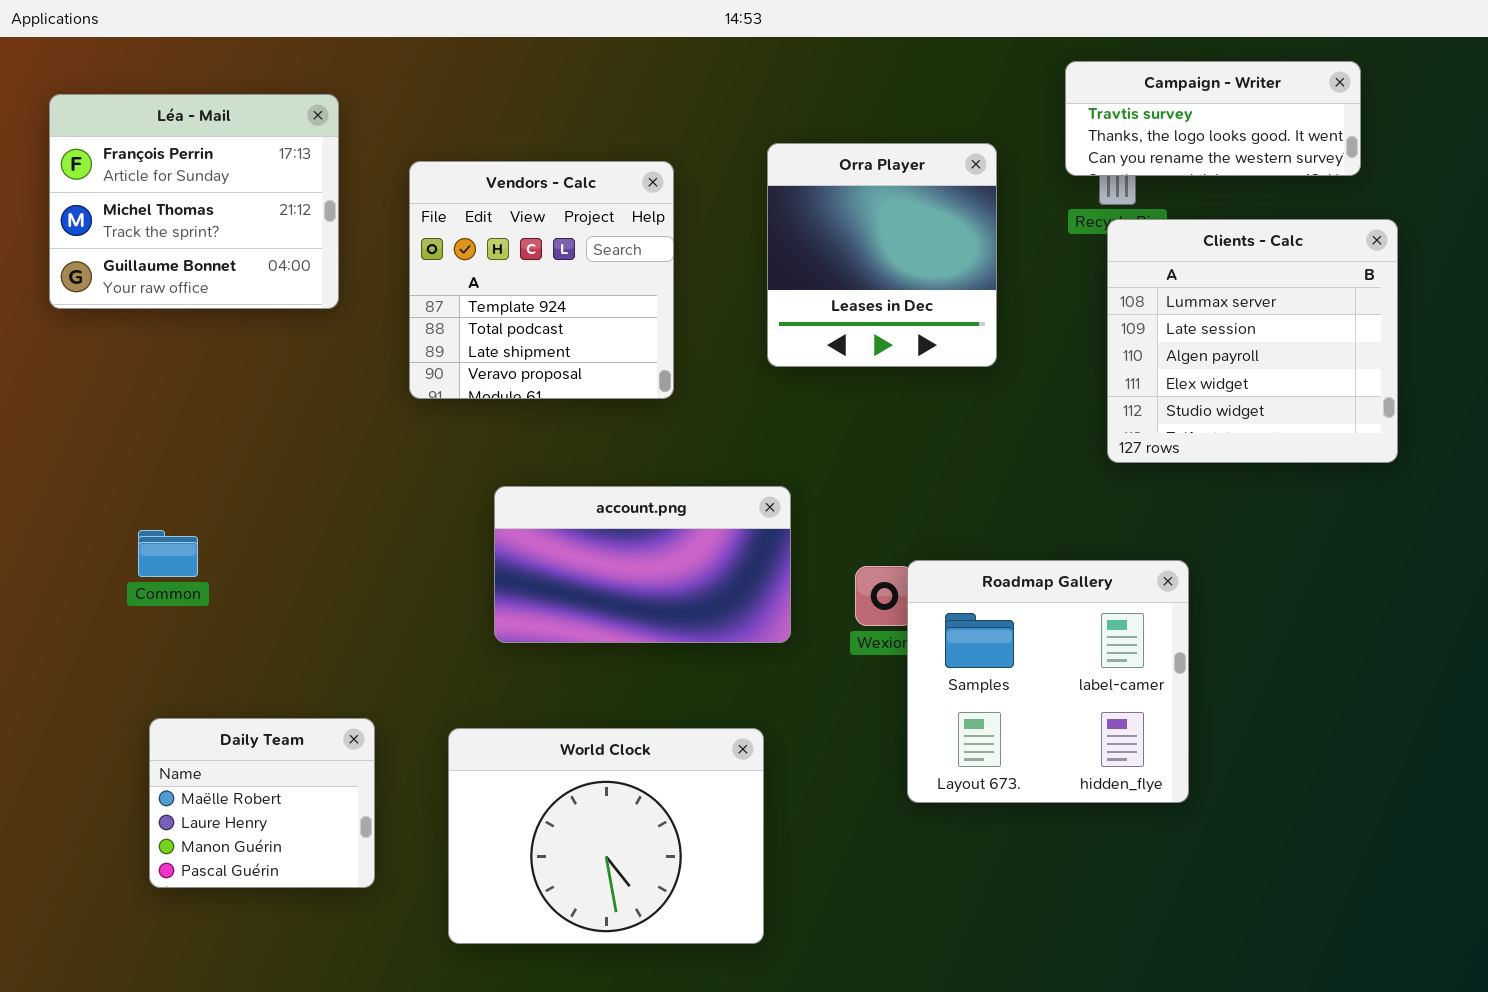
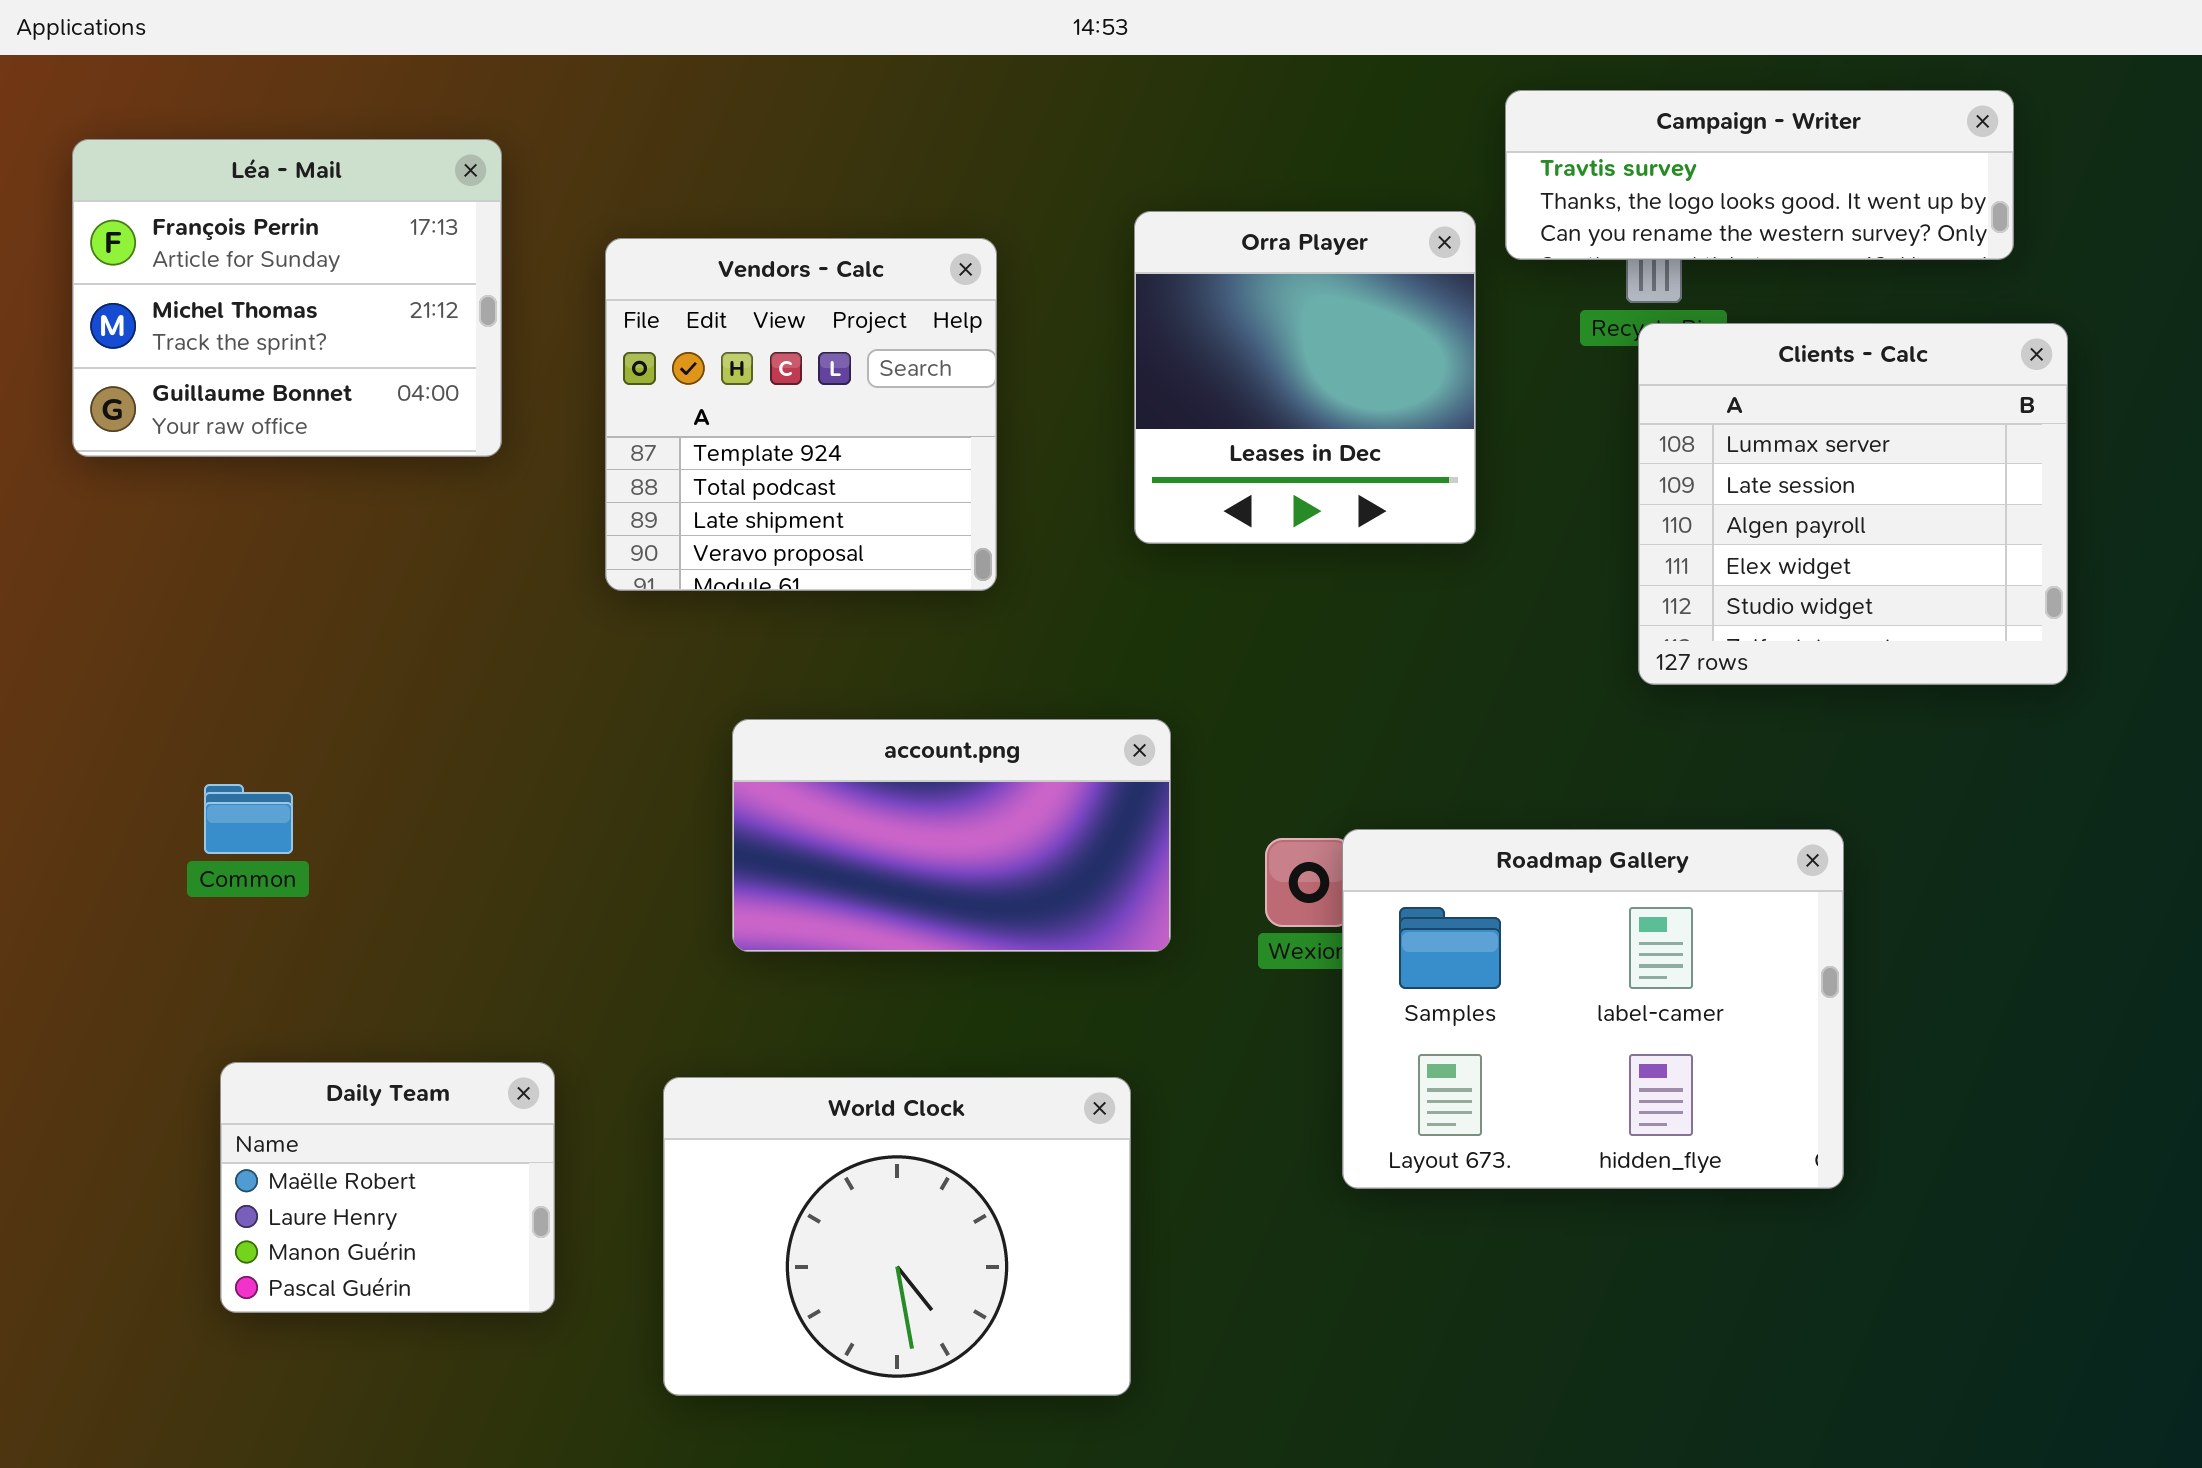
Campaign - Writer: [1065,61,1361,176] -> [1505,90,2014,260], resized
Roadmap Gallery: [907,560,1189,803] -> [1342,829,1844,1189], resized

